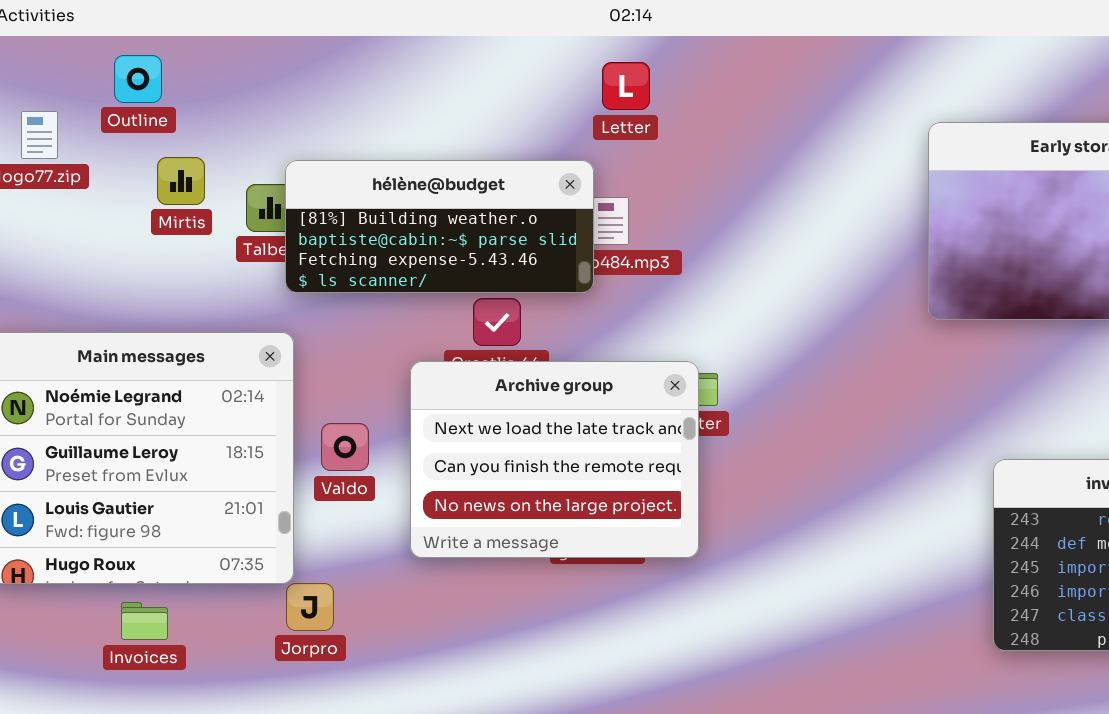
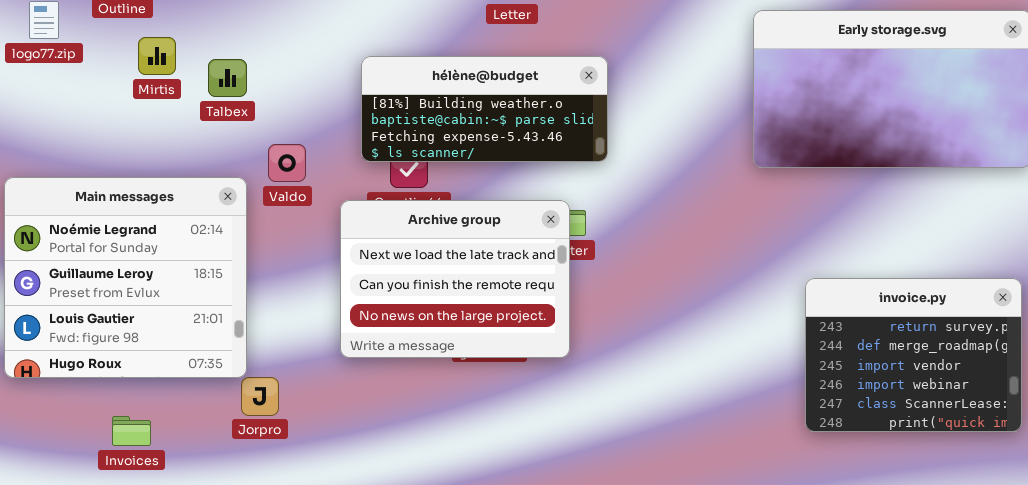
hélène@budget: [285,160,594,293] -> [361,56,608,162], moved
Valdo: [321,423,369,471] -> [268,144,306,182], moved
Invoices: [121,602,168,640] -> [112,416,151,446], moved

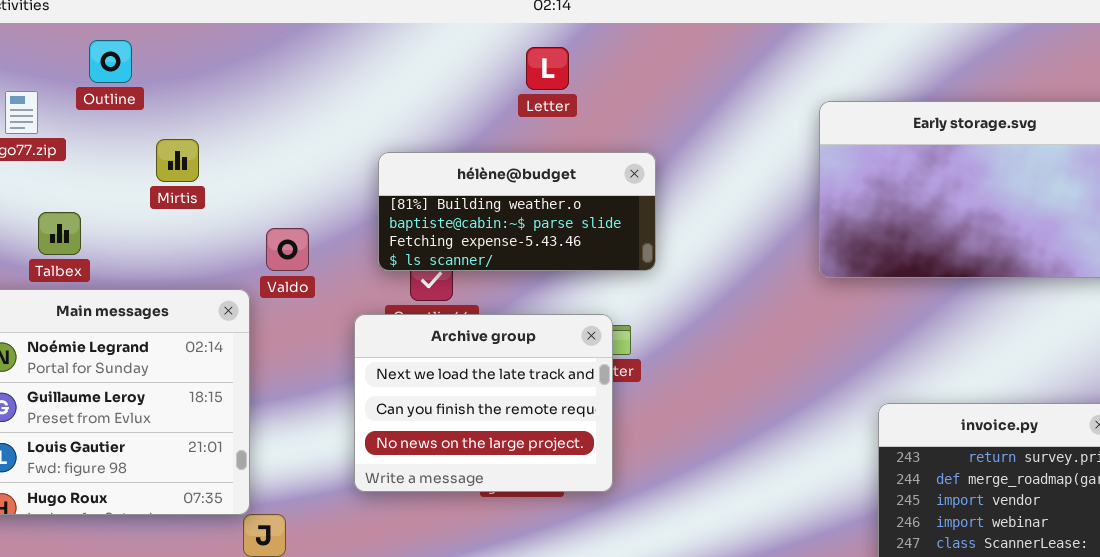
Mirtis: [138,37,176,75] -> [156,139,199,182], moved
Talbex: [208,59,247,97] -> [38,212,81,255], moved
Valdo: [268,144,306,182] -> [266,228,309,271], moved

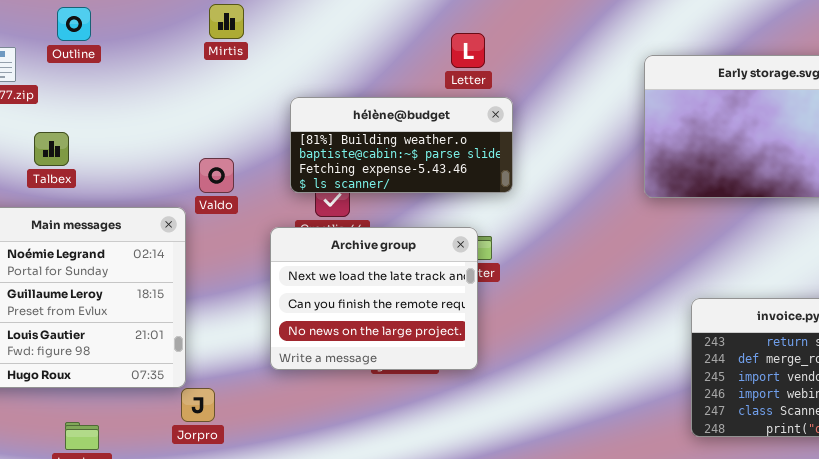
Letter: [526,47,569,90] -> [451,33,485,68], moved
Mirtis: [156,139,199,182] -> [209,4,244,39], moved
Talbex: [38,212,81,255] -> [34,132,69,166], moved

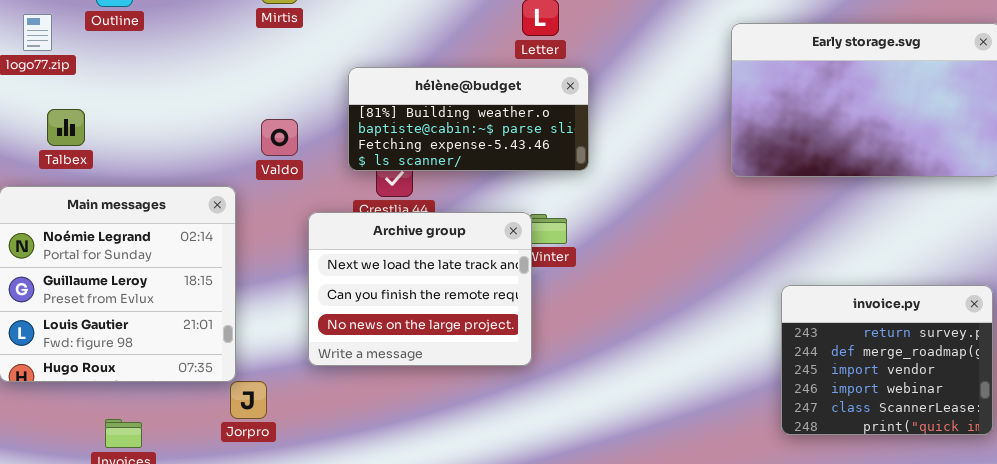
Talbex: [34,132,69,166] -> [47,109,85,146], moved
Valdo: [199,158,234,193] -> [261,119,298,156], moved
Archive group: [270,227,478,370] -> [308,212,532,366], moved

